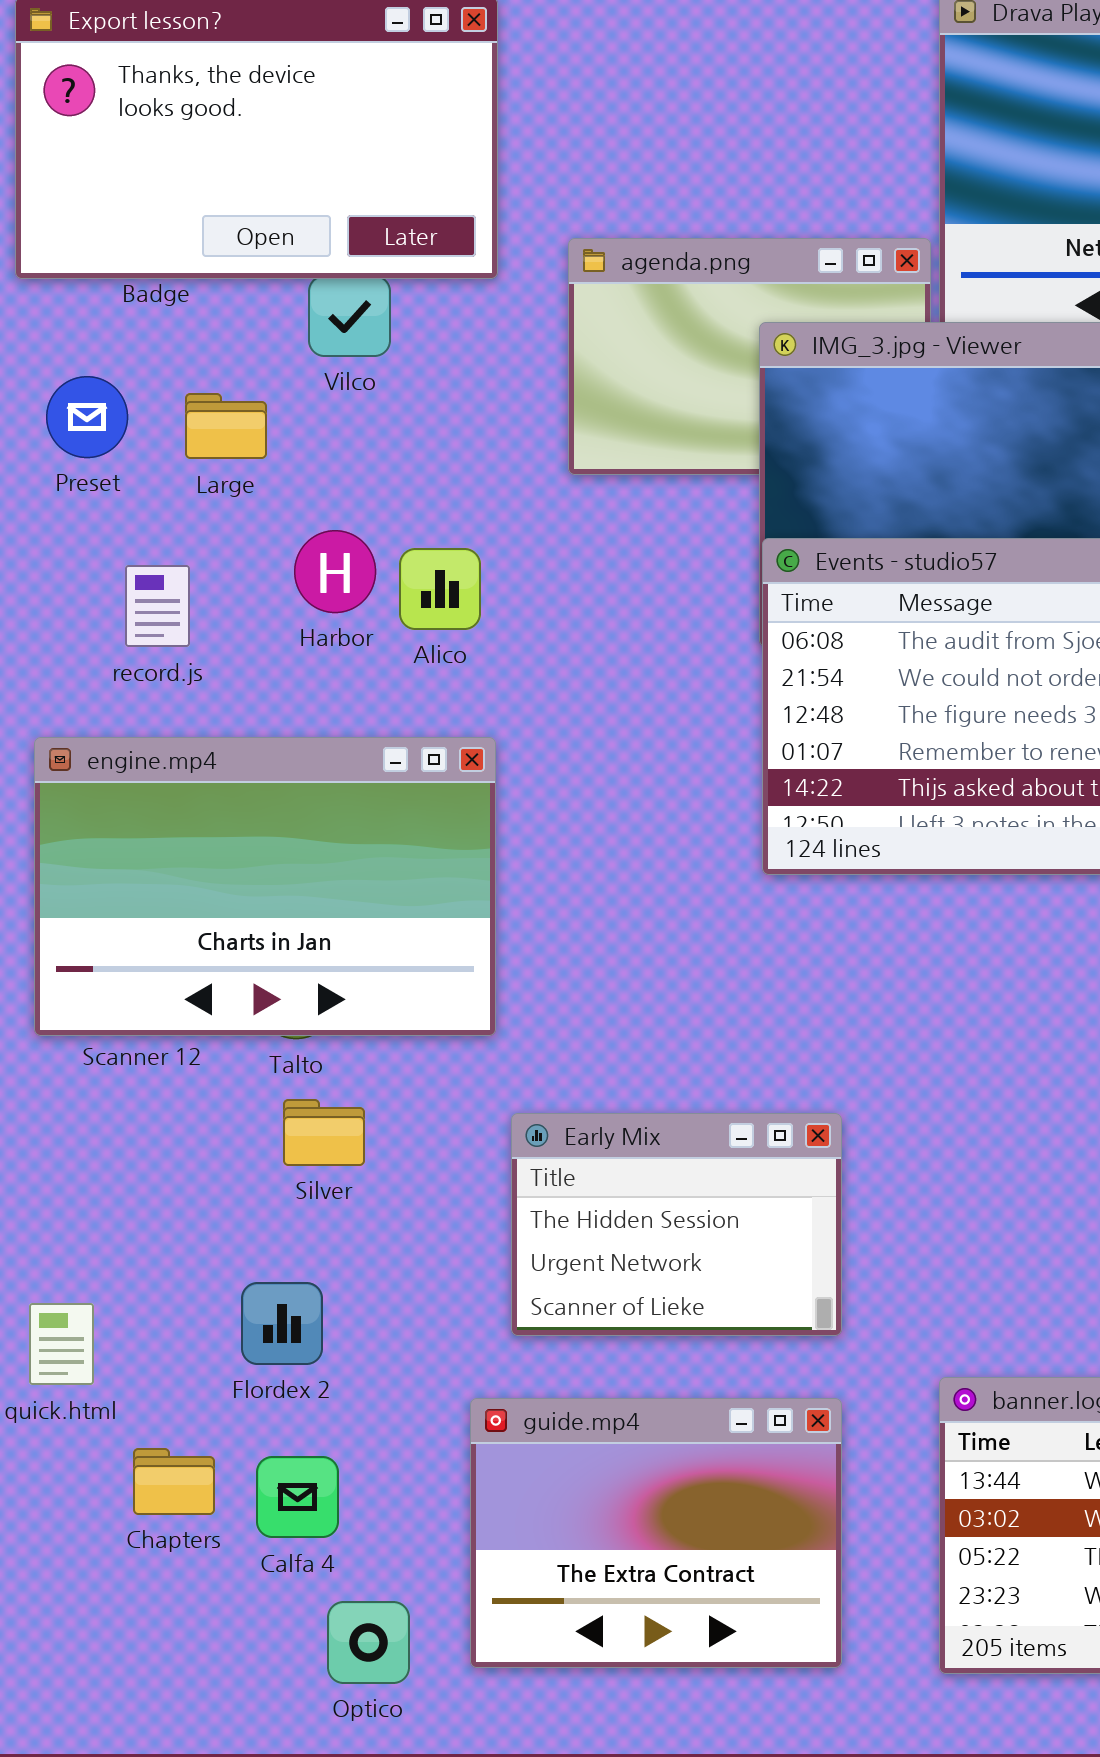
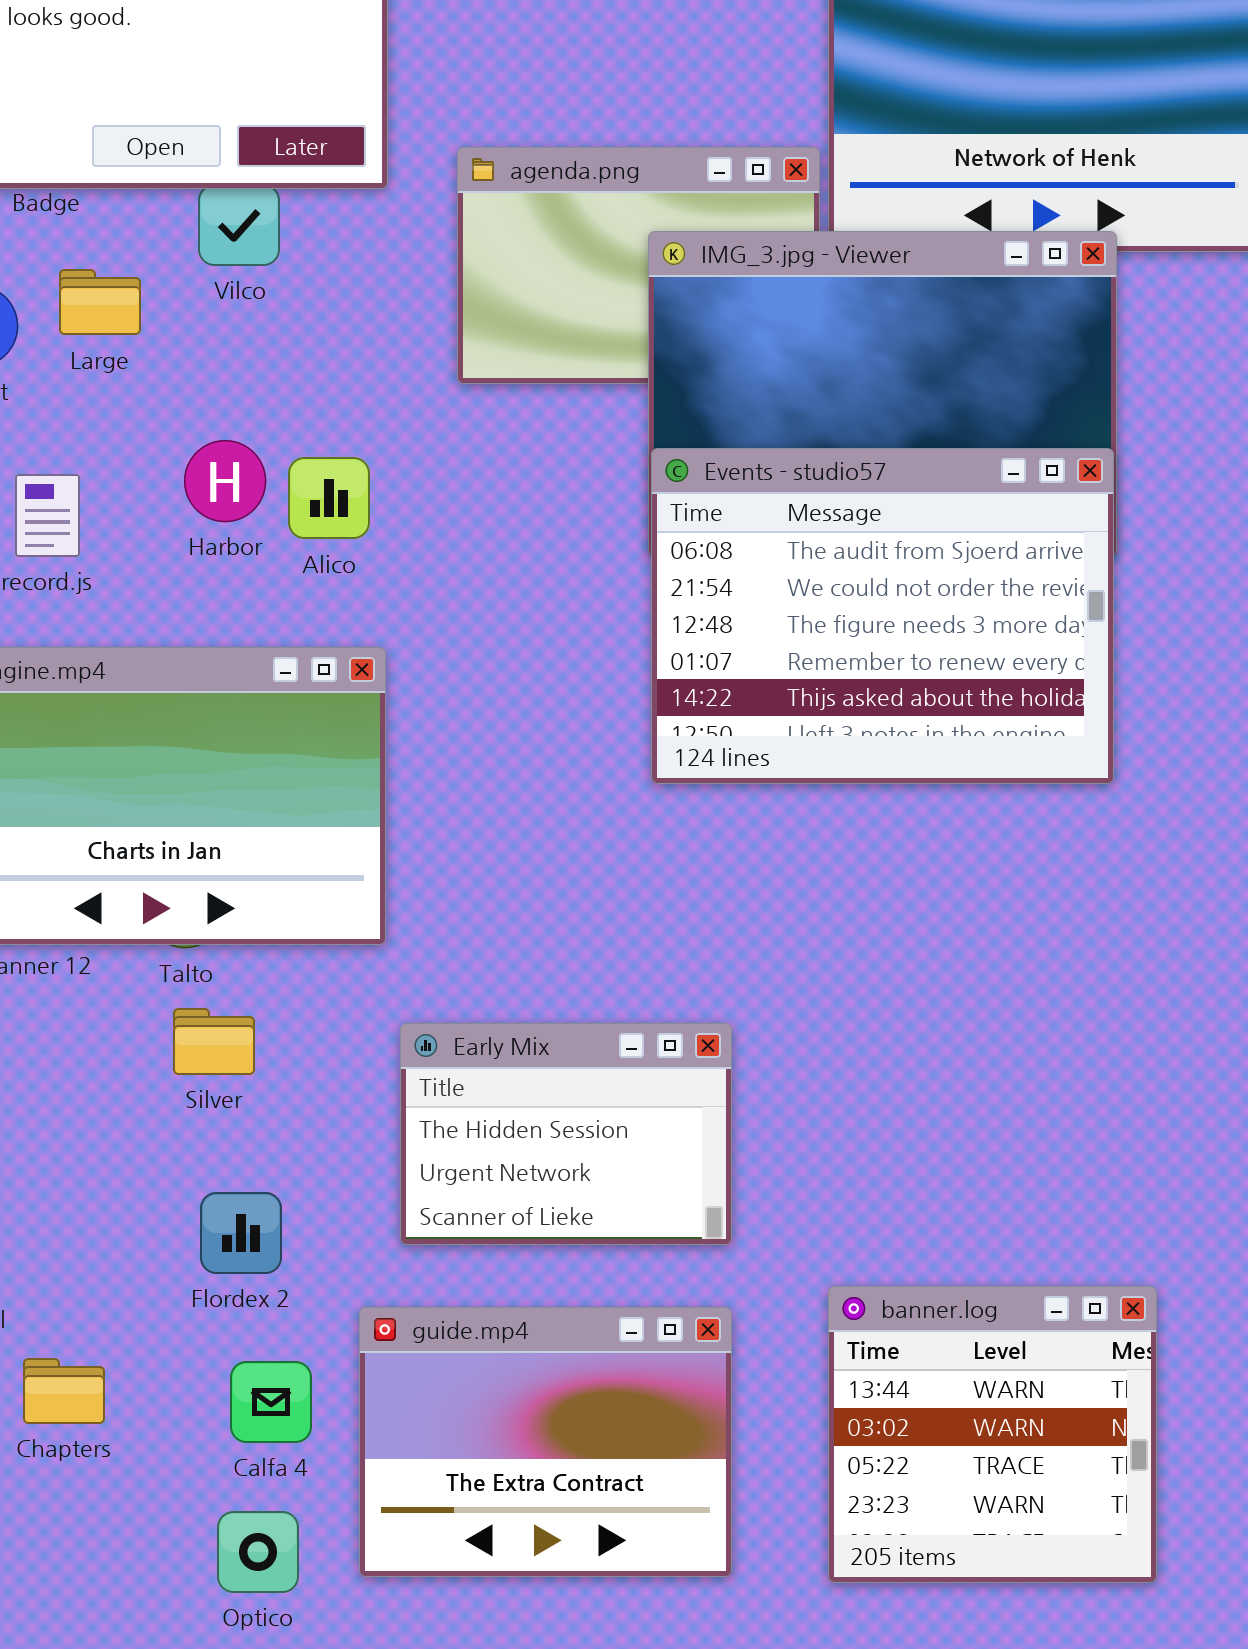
Large: [185,393,267,459] -> [59,269,141,335], moved
Flordex 2: [241,1282,323,1365] -> [200,1192,282,1274], moved
Calfa 4: [256,1456,339,1538] -> [230,1361,312,1443], moved

